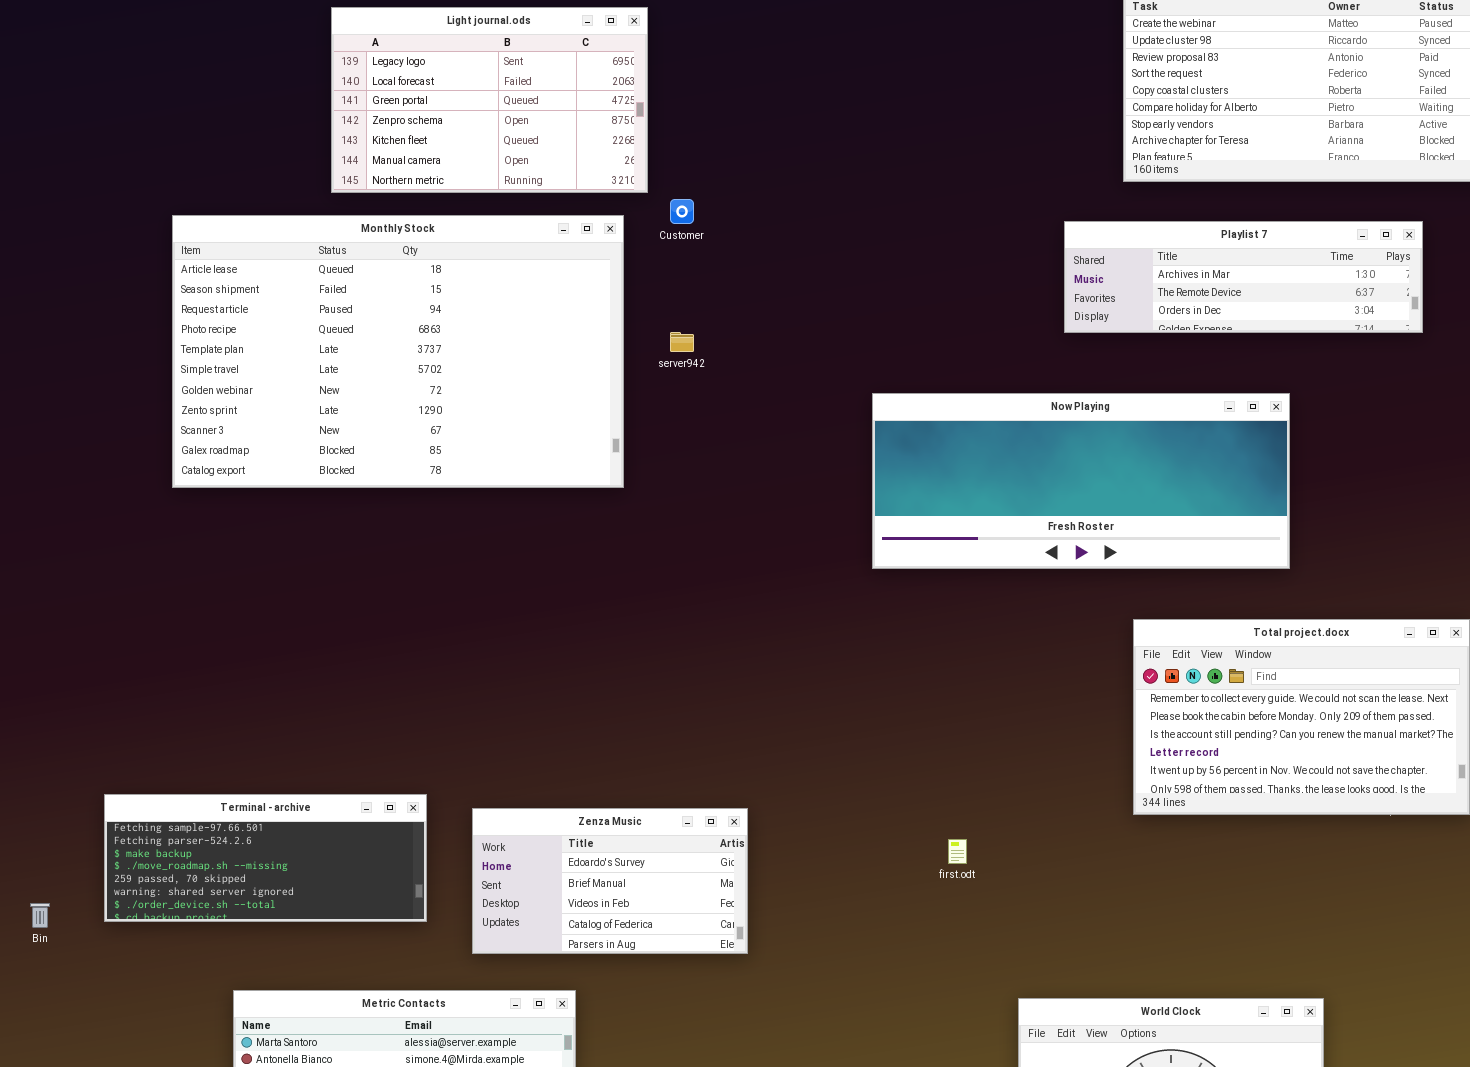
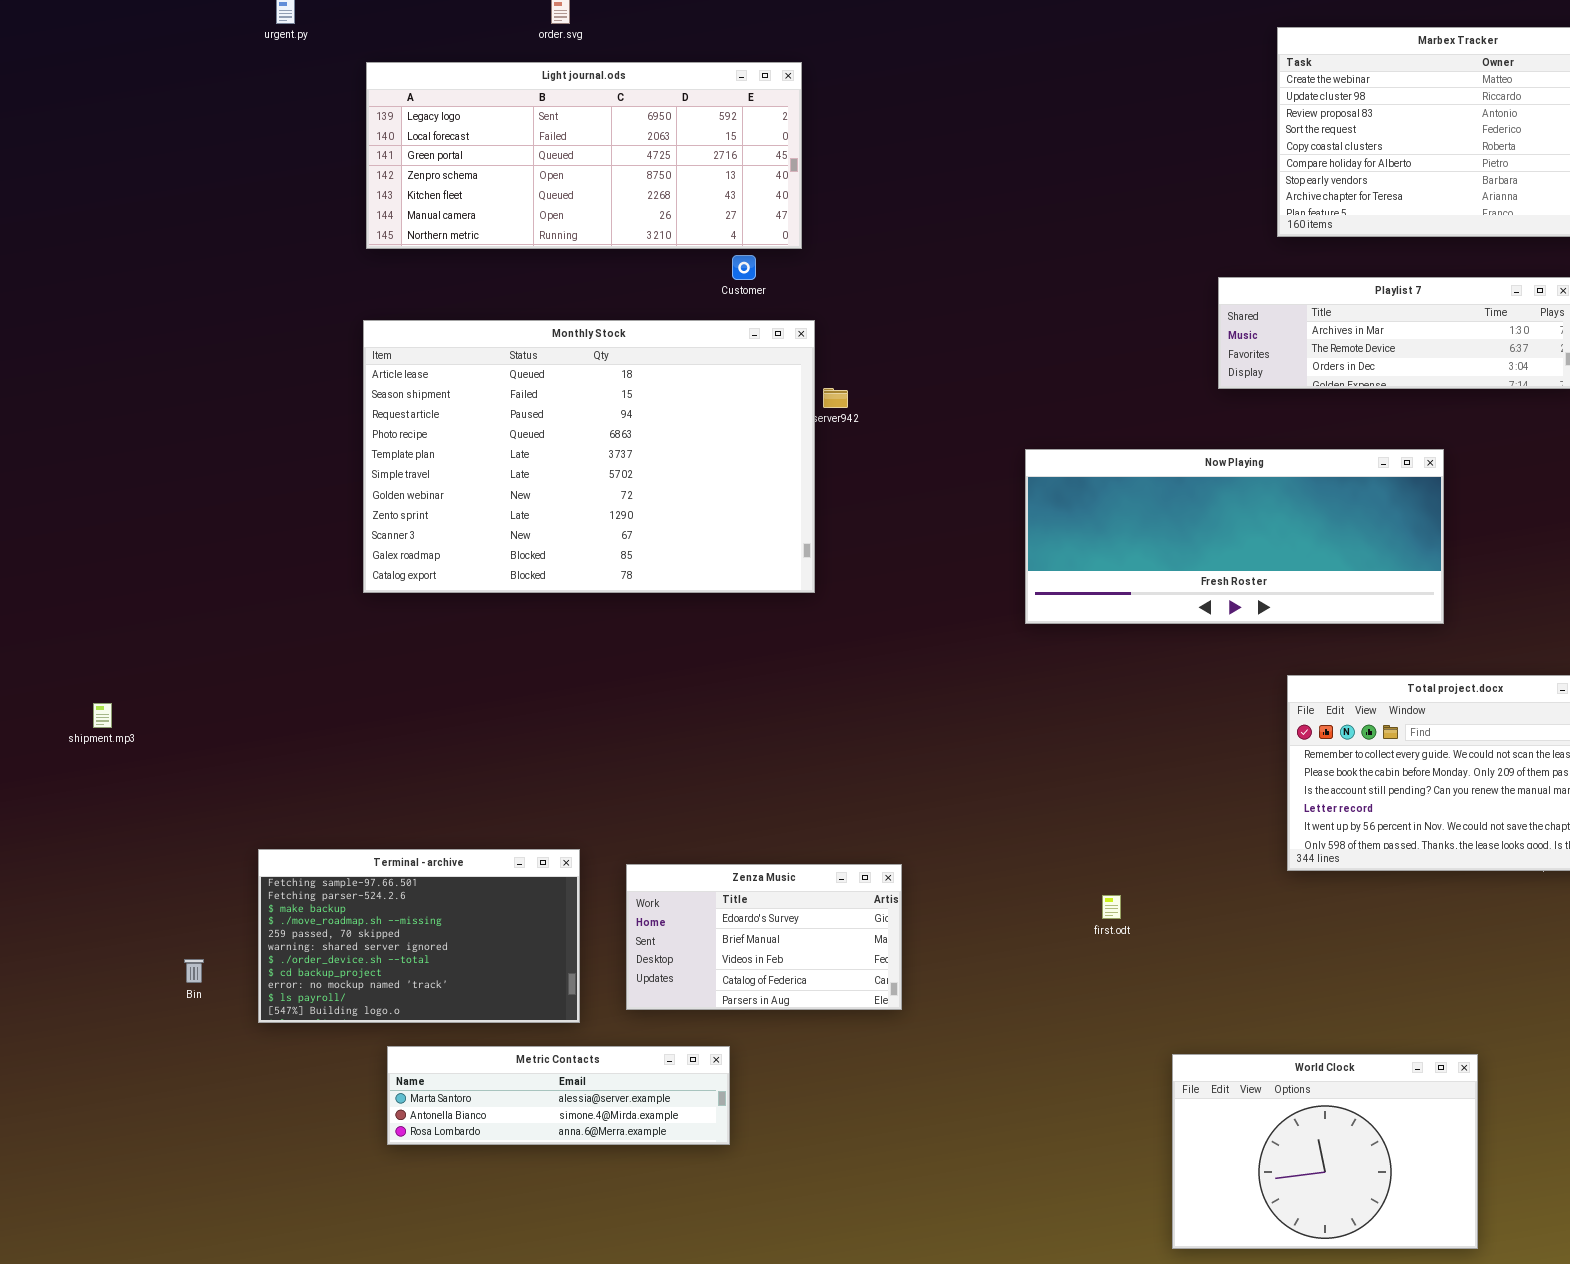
Light journal.ods: [331,7,648,193] -> [366,62,802,249], resized
Customer: [670,199,694,224] -> [732,255,756,280], moved
Monthly Stock: [172,215,624,488] -> [363,320,815,593], moved
Terminal - archive: [104,794,427,922] -> [258,849,580,1023], resized

